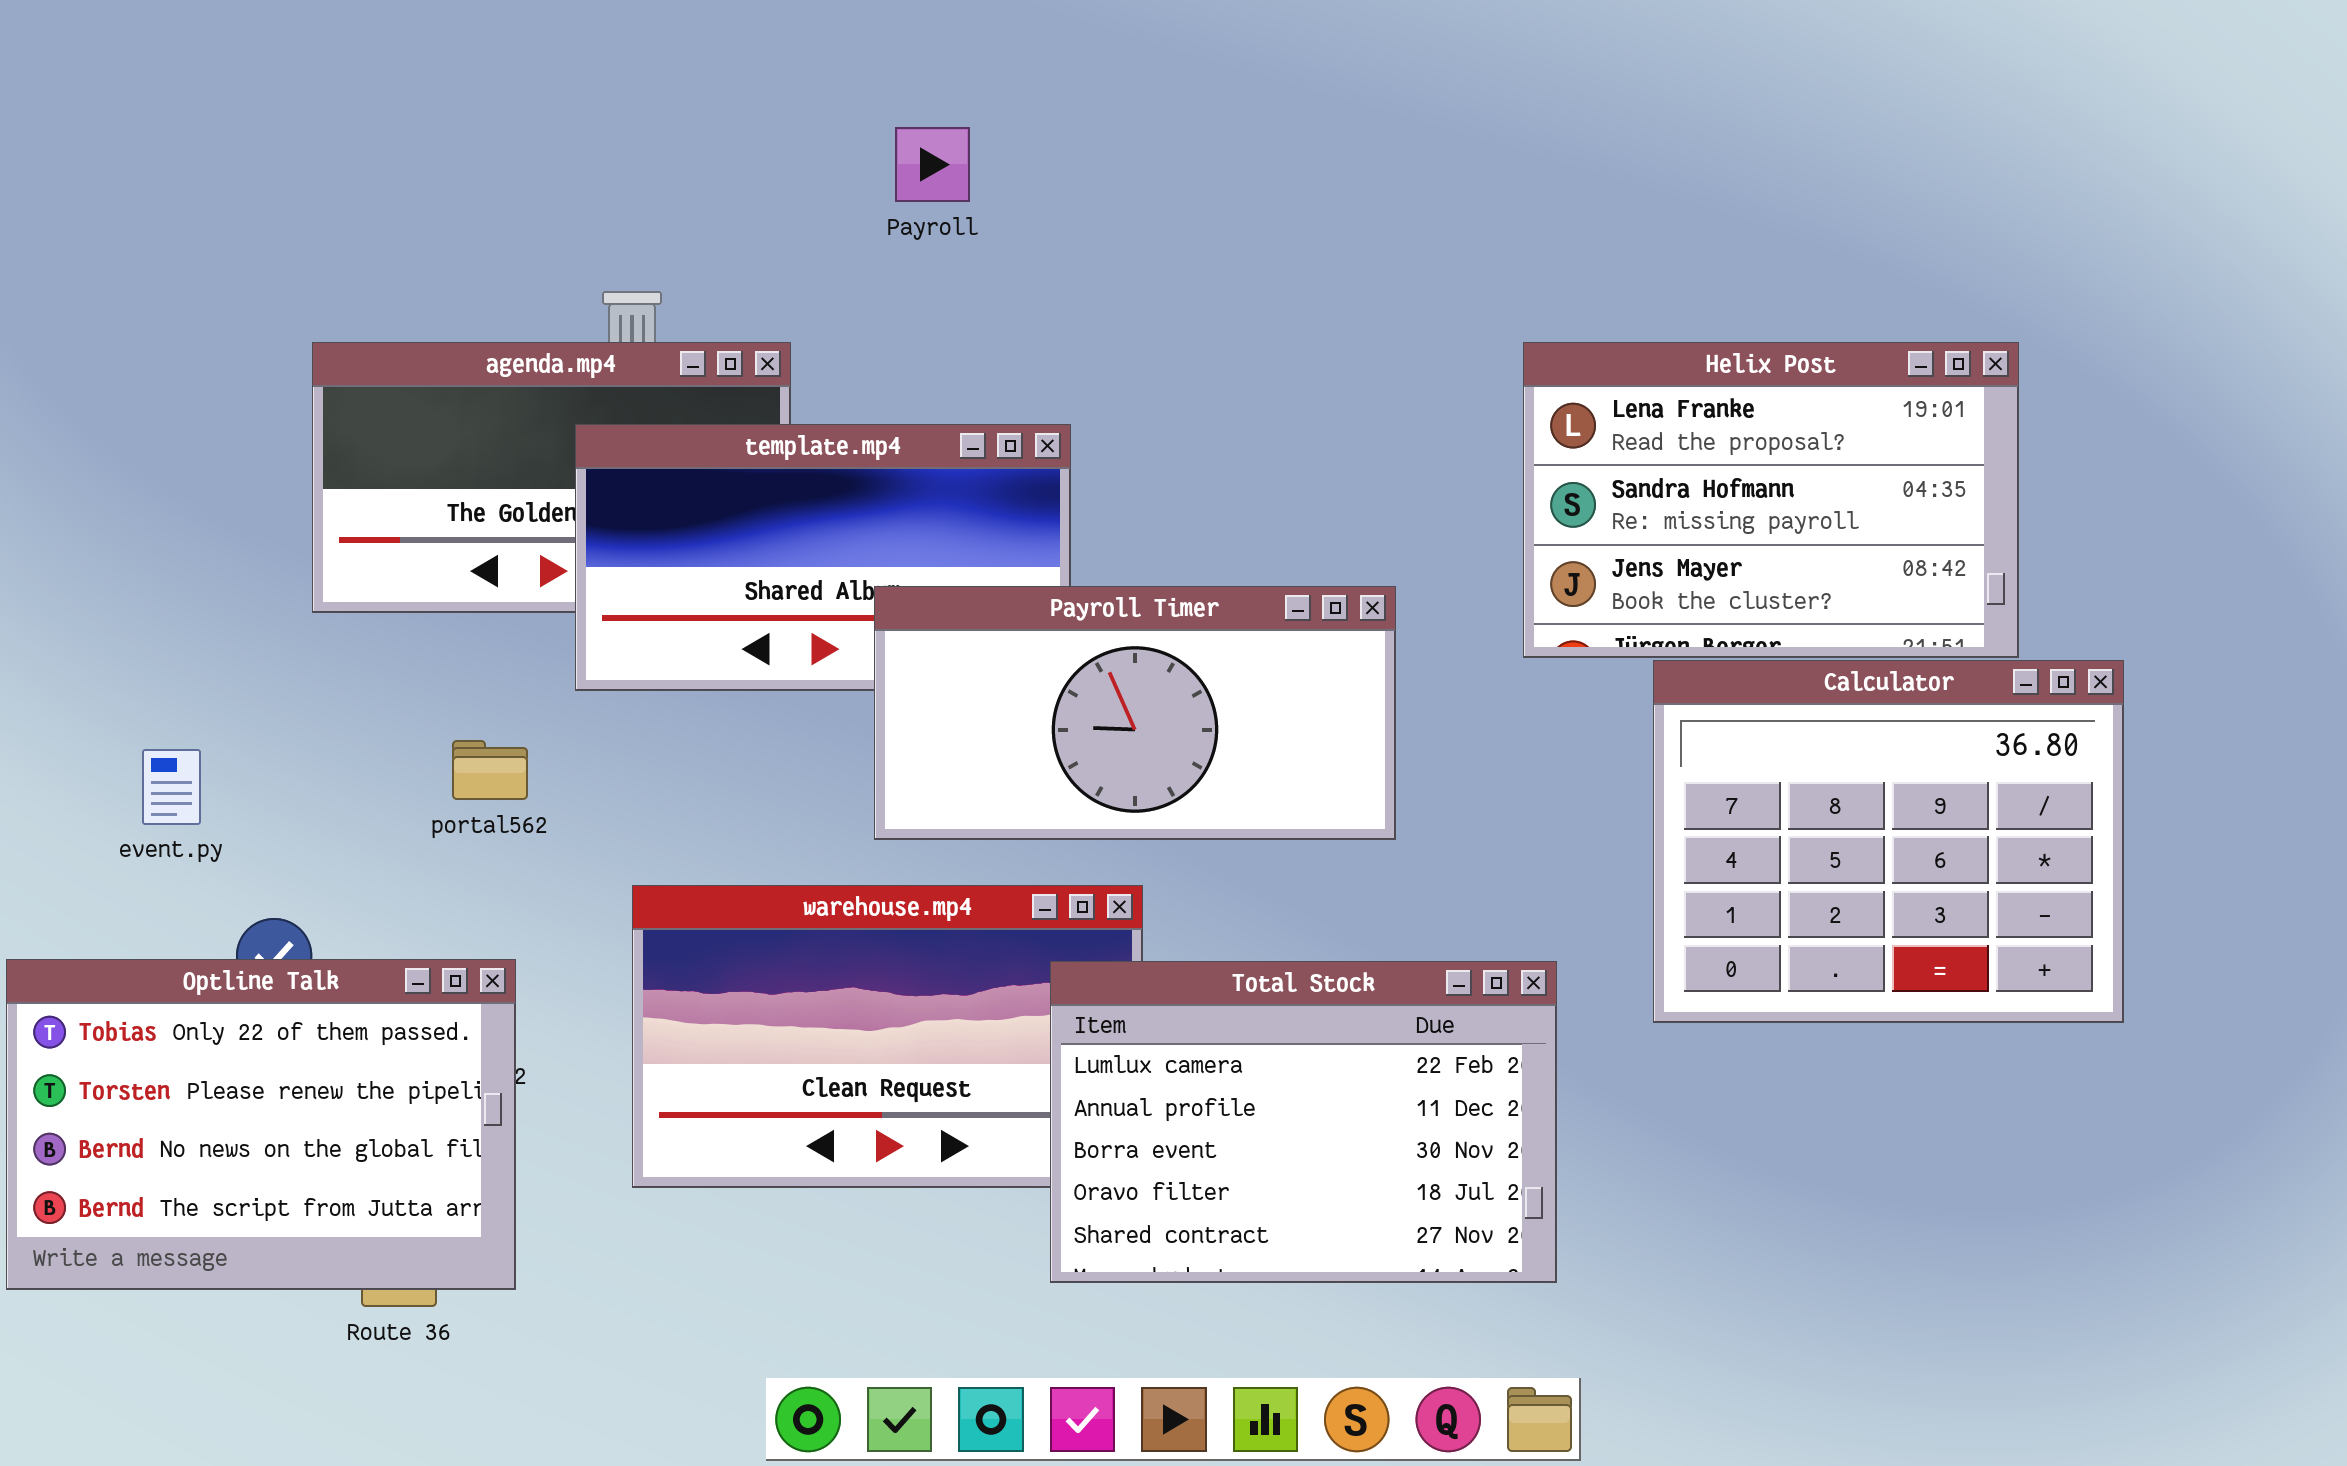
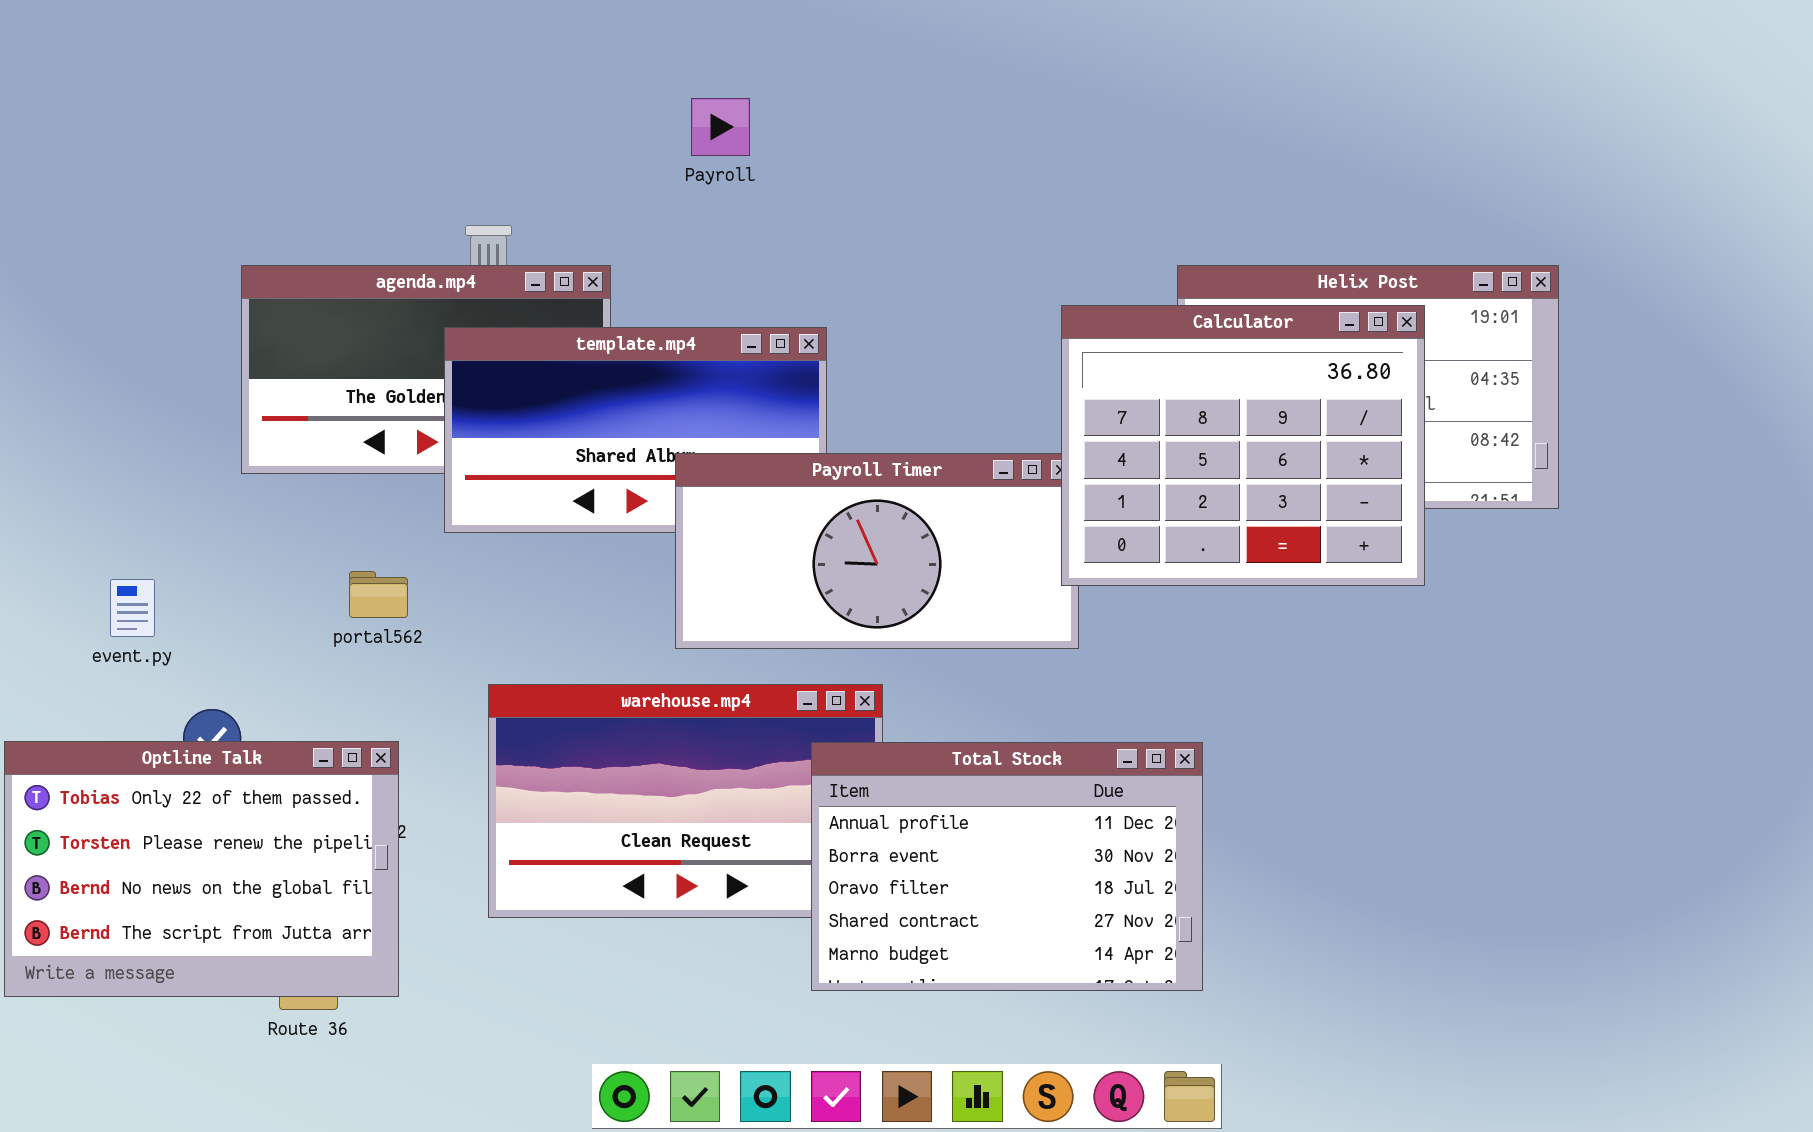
Calculator: [1653,660,2124,1023] -> [1061,305,1425,586], moved
Total Stock: [1050,961,1557,1283] -> [811,742,1203,991], scrolled down 1 row

